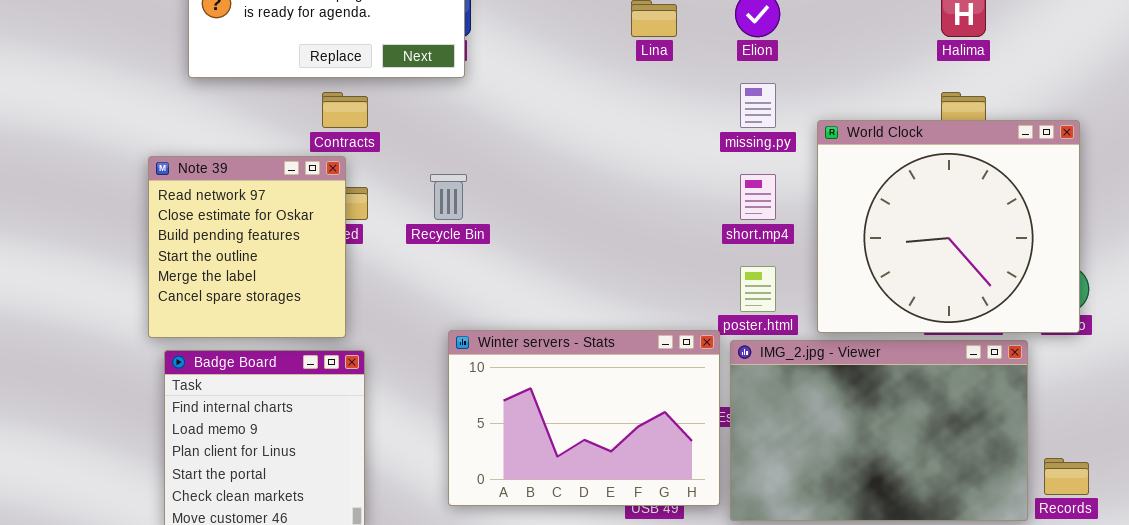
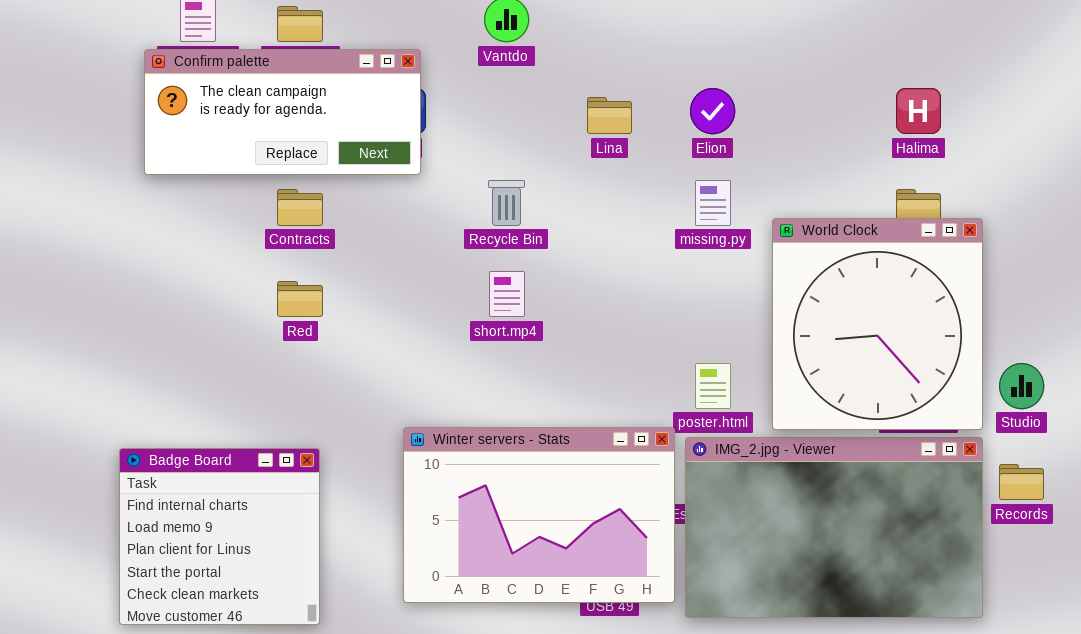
World Clock: [817,120,1080,333] -> [772,218,983,430], resized
Note 39: [148,156,346,338] -> none, closed
Recycle Bin: [430,174,467,220] -> [488,180,525,226], moved
short.mp4: [740,174,776,220] -> [489,271,525,317], moved
Records: [1044,458,1089,495] -> [999,464,1044,500], moved

